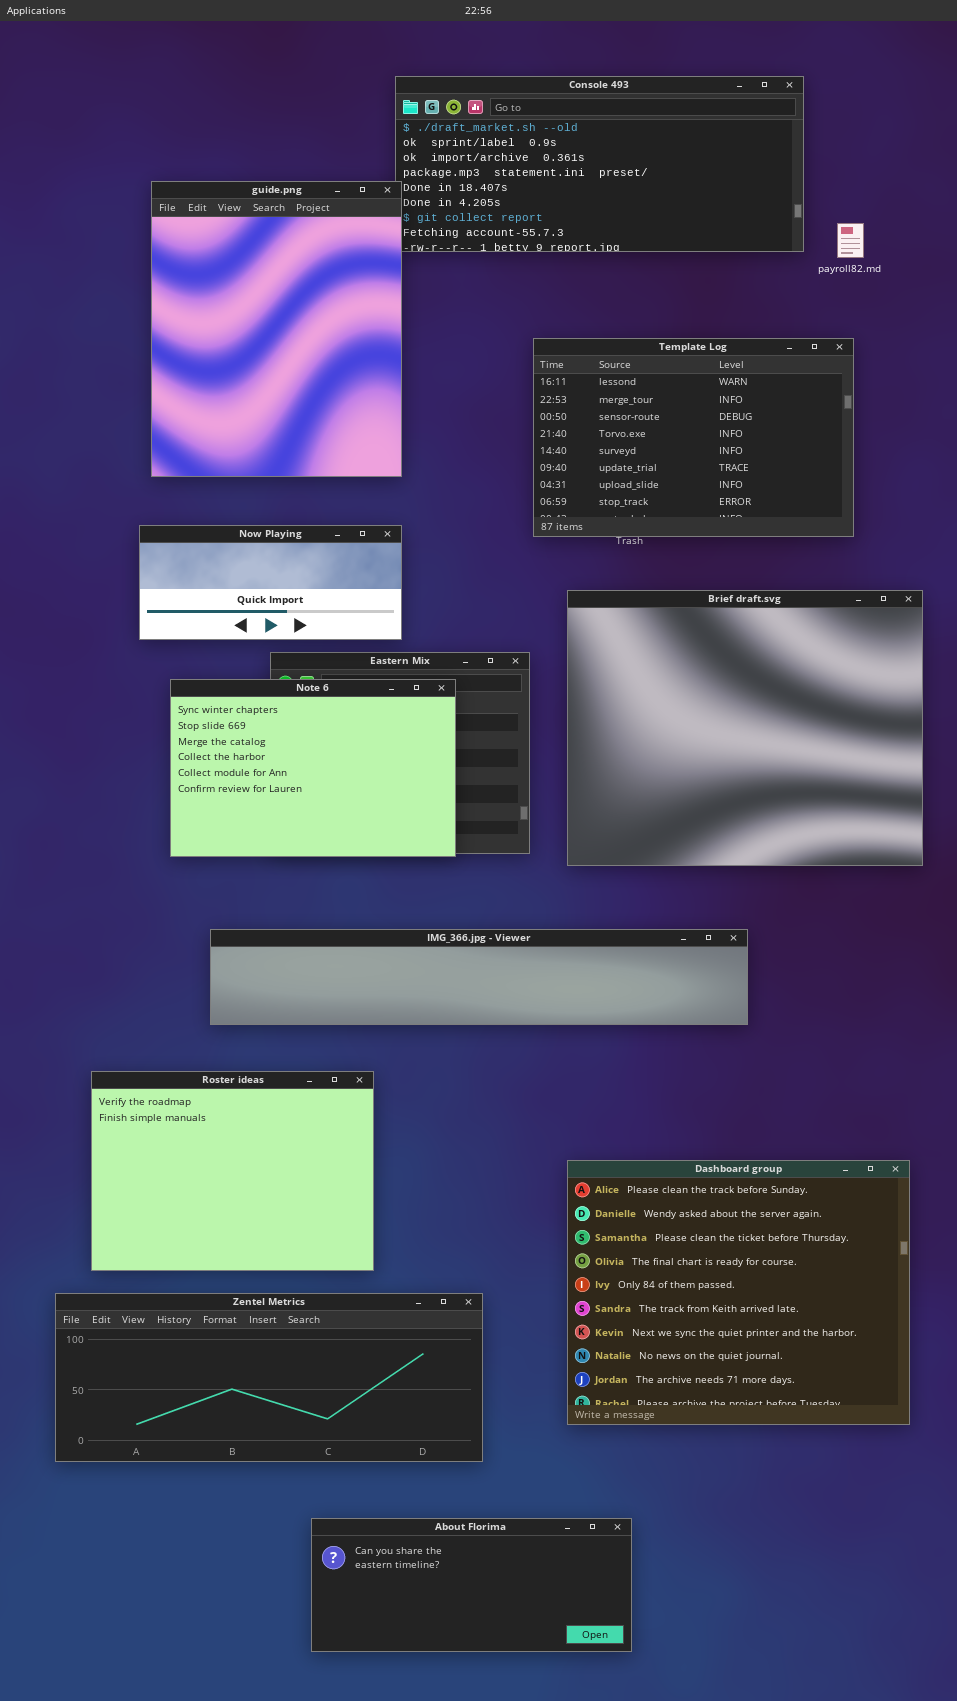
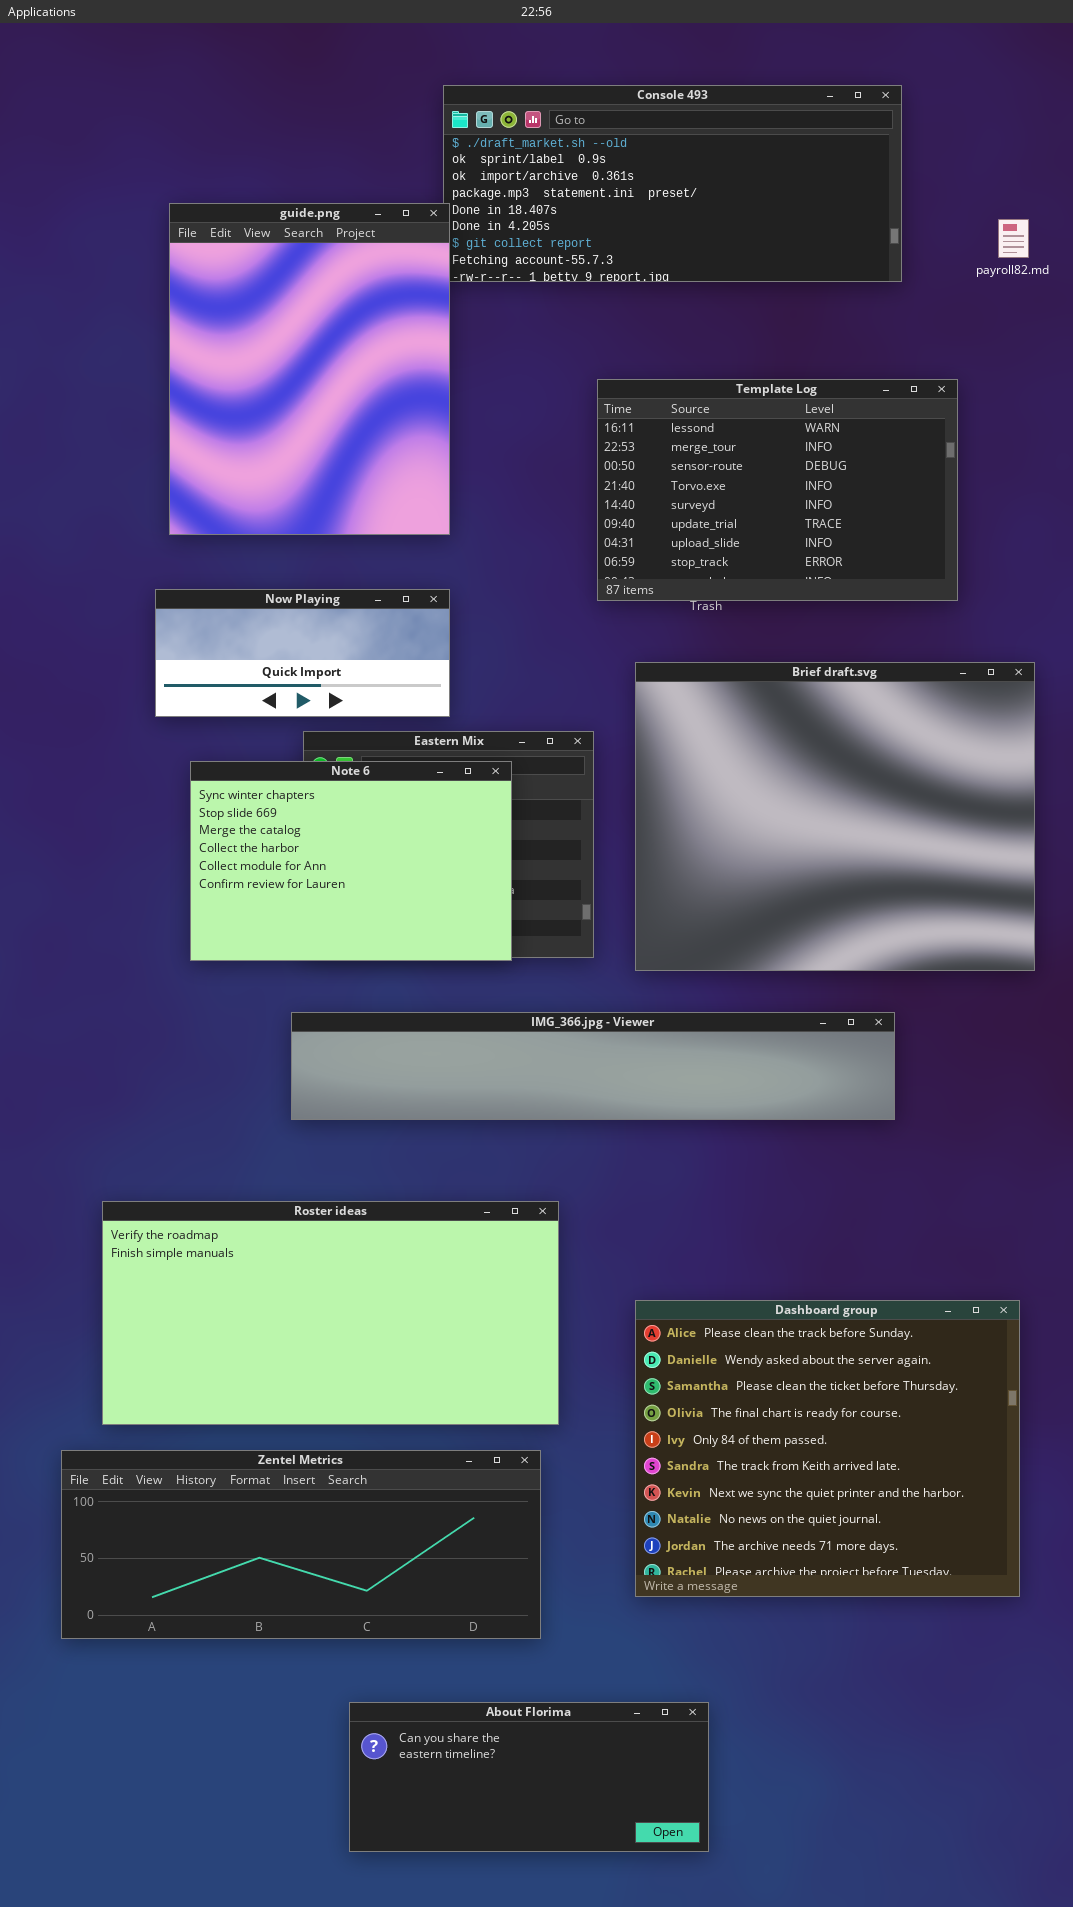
payroll82.md: [837,223,864,258] -> [998,219,1029,258], moved
IMG_366.jpg - Viewer: [210,929,748,1025] -> [291,1012,895,1120], moved
Roster ideas: [91,1071,374,1271] -> [102,1201,559,1425], resized

